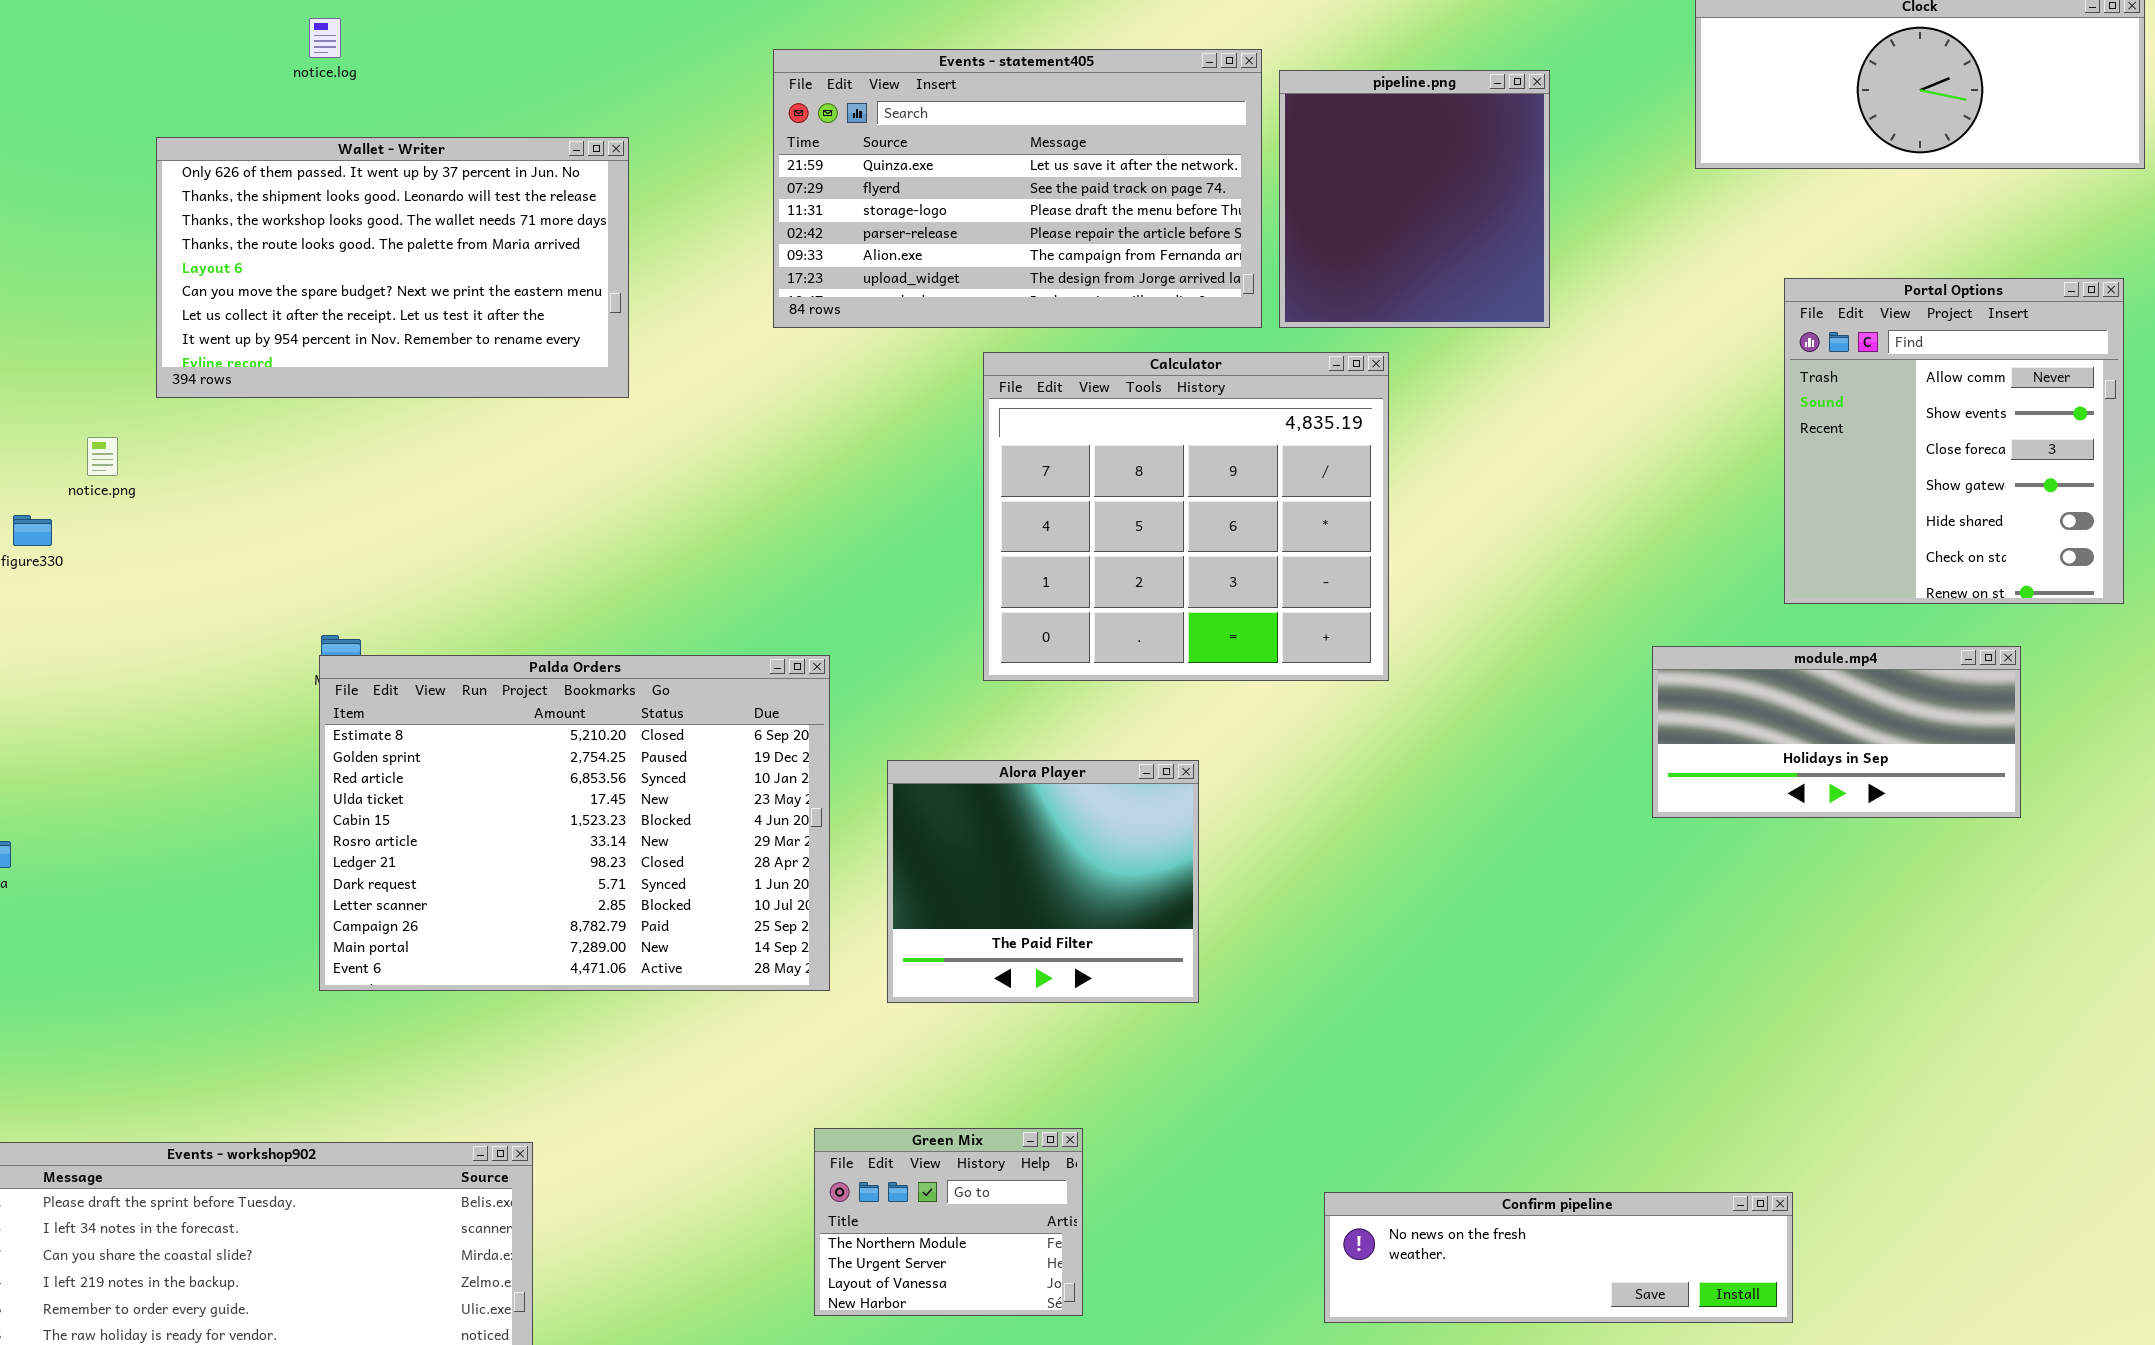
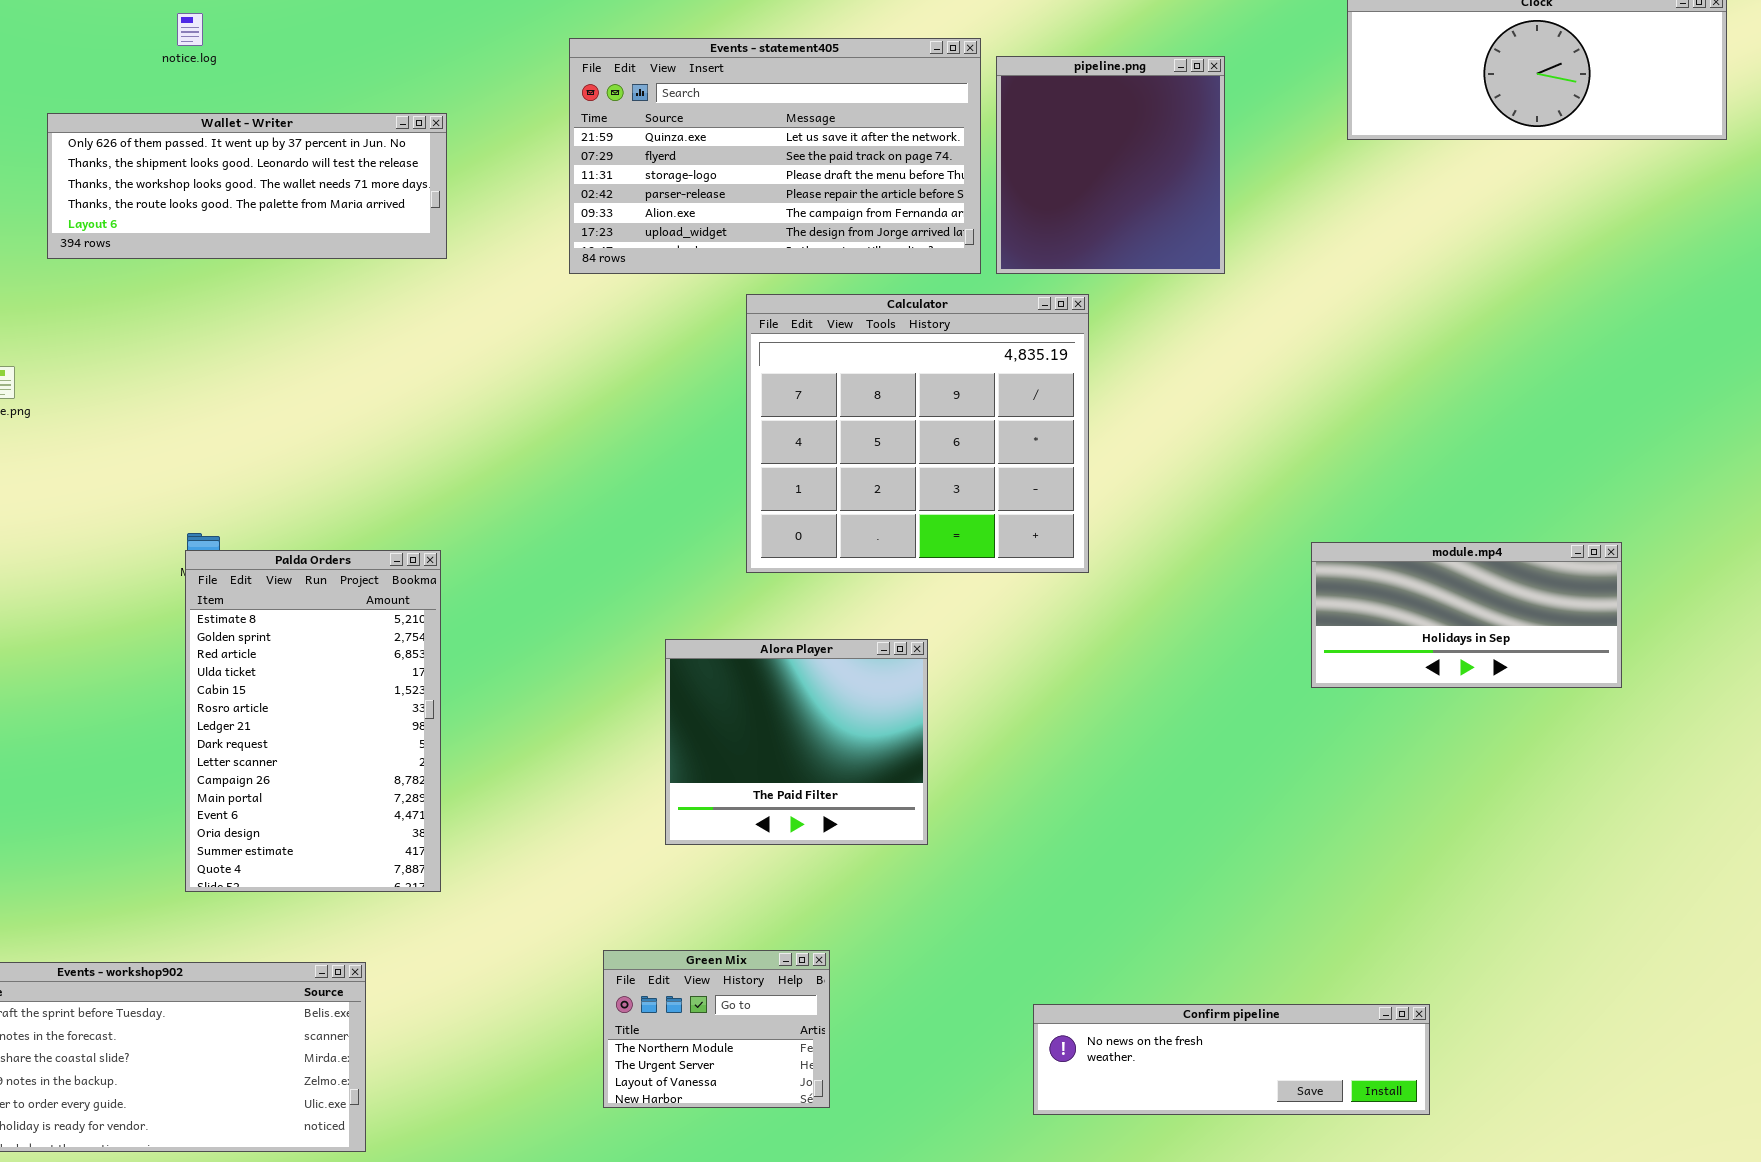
Wallet - Writer: [156,137,629,398] -> [47,113,447,259], resized
Portal Options: [1784,278,2124,604] -> none, closed
Palda Orders: [319,655,830,991] -> [185,550,441,892], resized

